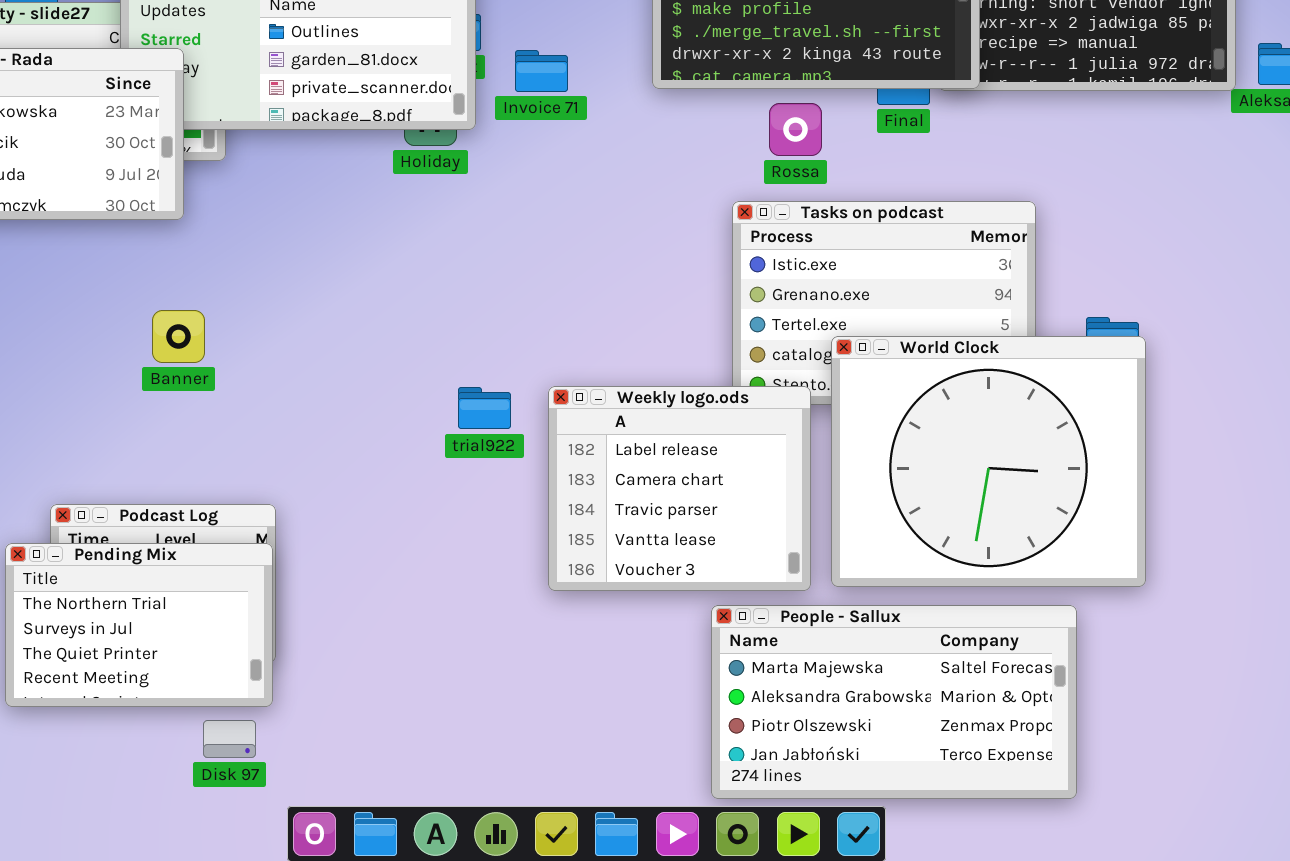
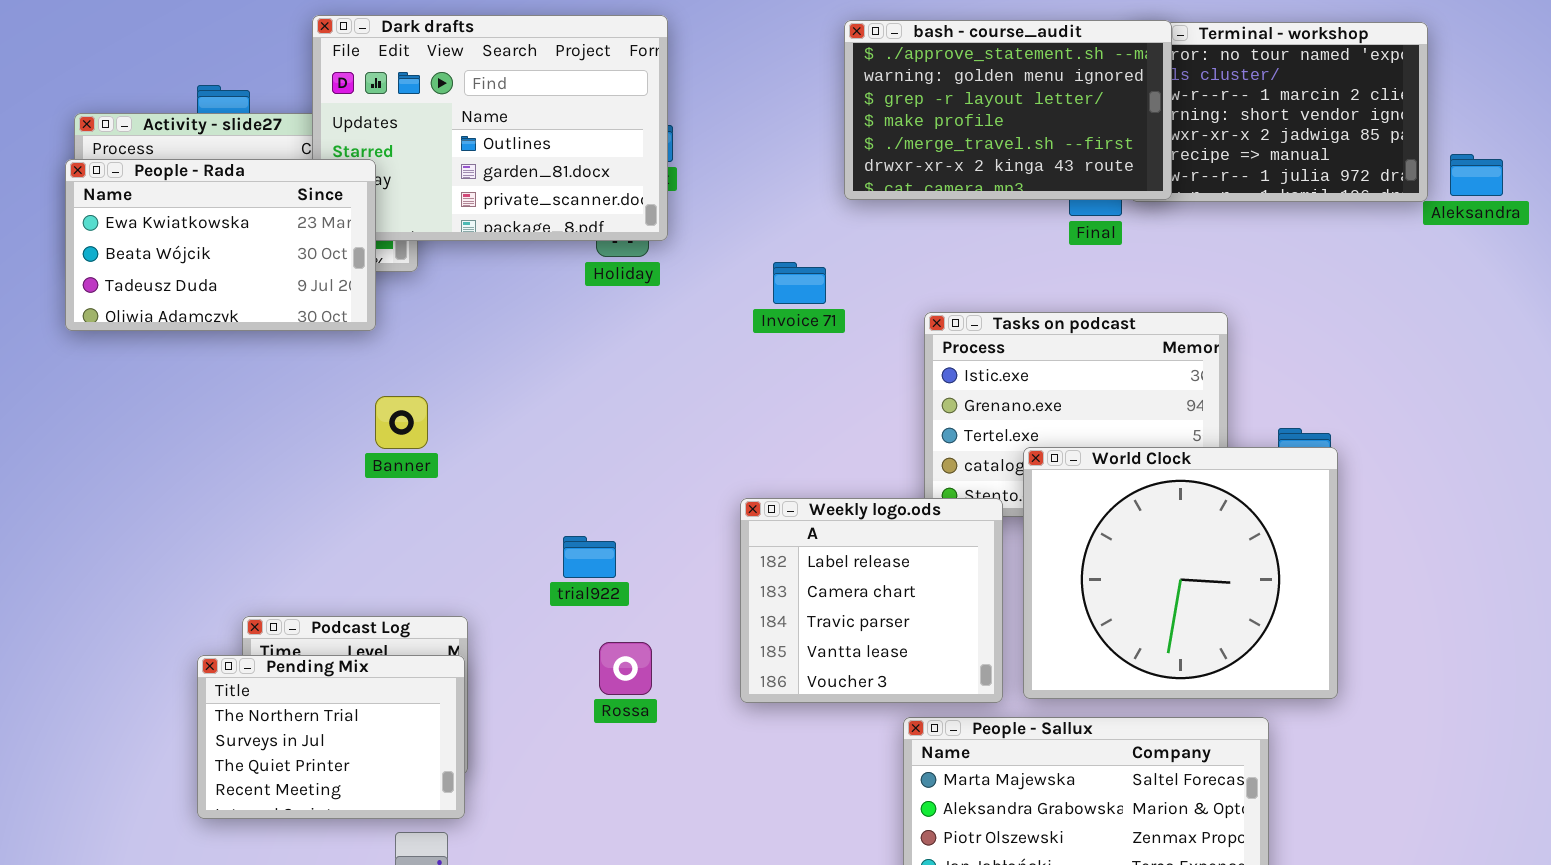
Invoice 71: [515,50,568,92] -> [773,262,826,304], moved
Rossa: [769,103,822,156] -> [599,642,652,695], moved
Banner: [152,310,205,363] -> [375,396,428,449], moved
trial922: [458,387,511,429] -> [563,536,616,578], moved

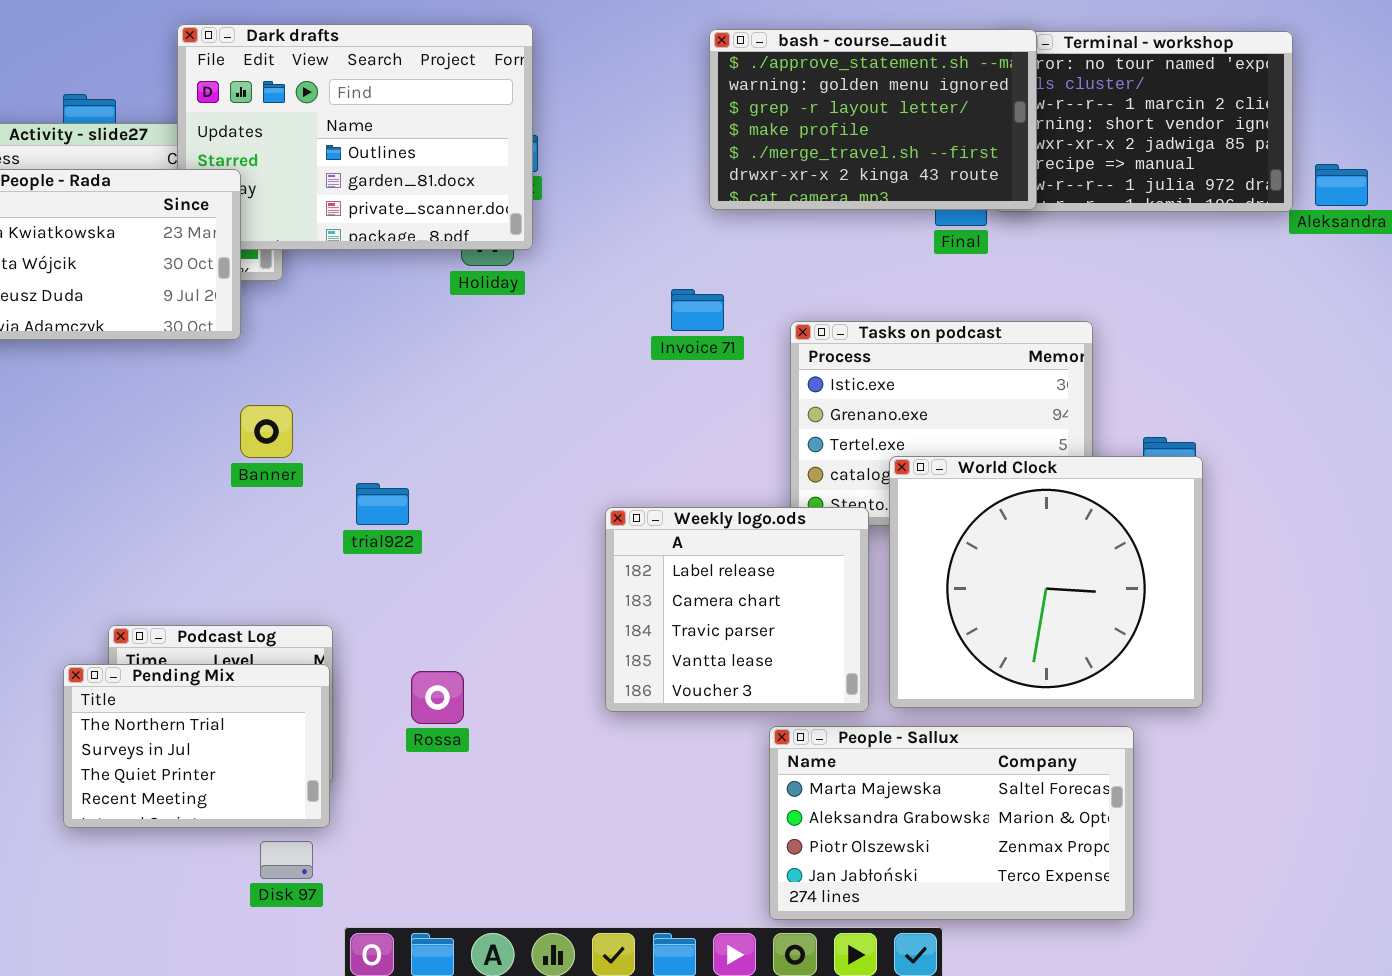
Invoice 71: [773,262,826,304] -> [671,289,724,331], moved
trial922: [563,536,616,578] -> [356,483,409,525], moved
Rossa: [599,642,652,695] -> [411,671,464,724], moved

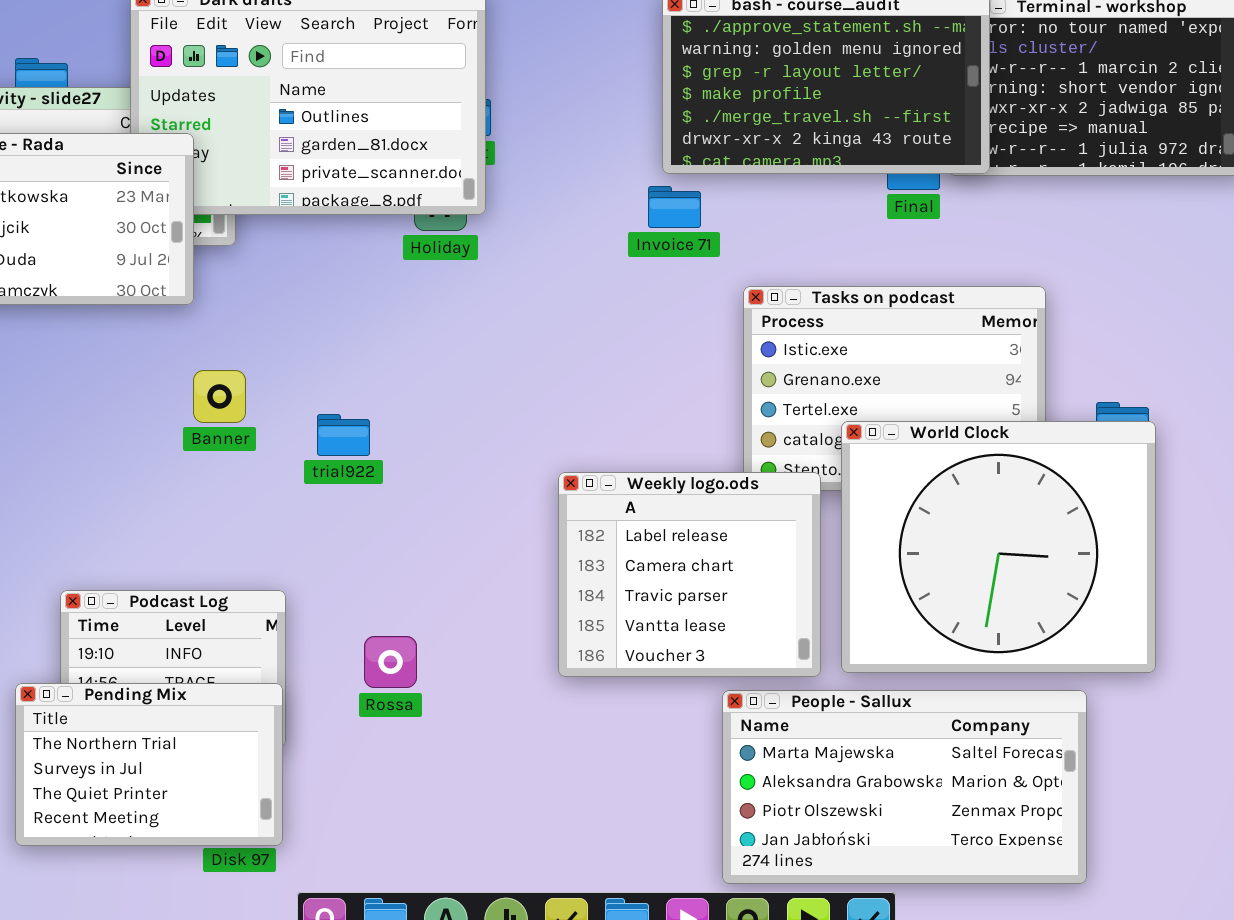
Invoice 71: [671,289,724,331] -> [648,186,701,228], moved
trial922: [356,483,409,525] -> [317,414,370,456], moved
Pending Mix: [63,664,330,828] -> [15,683,283,846], moved

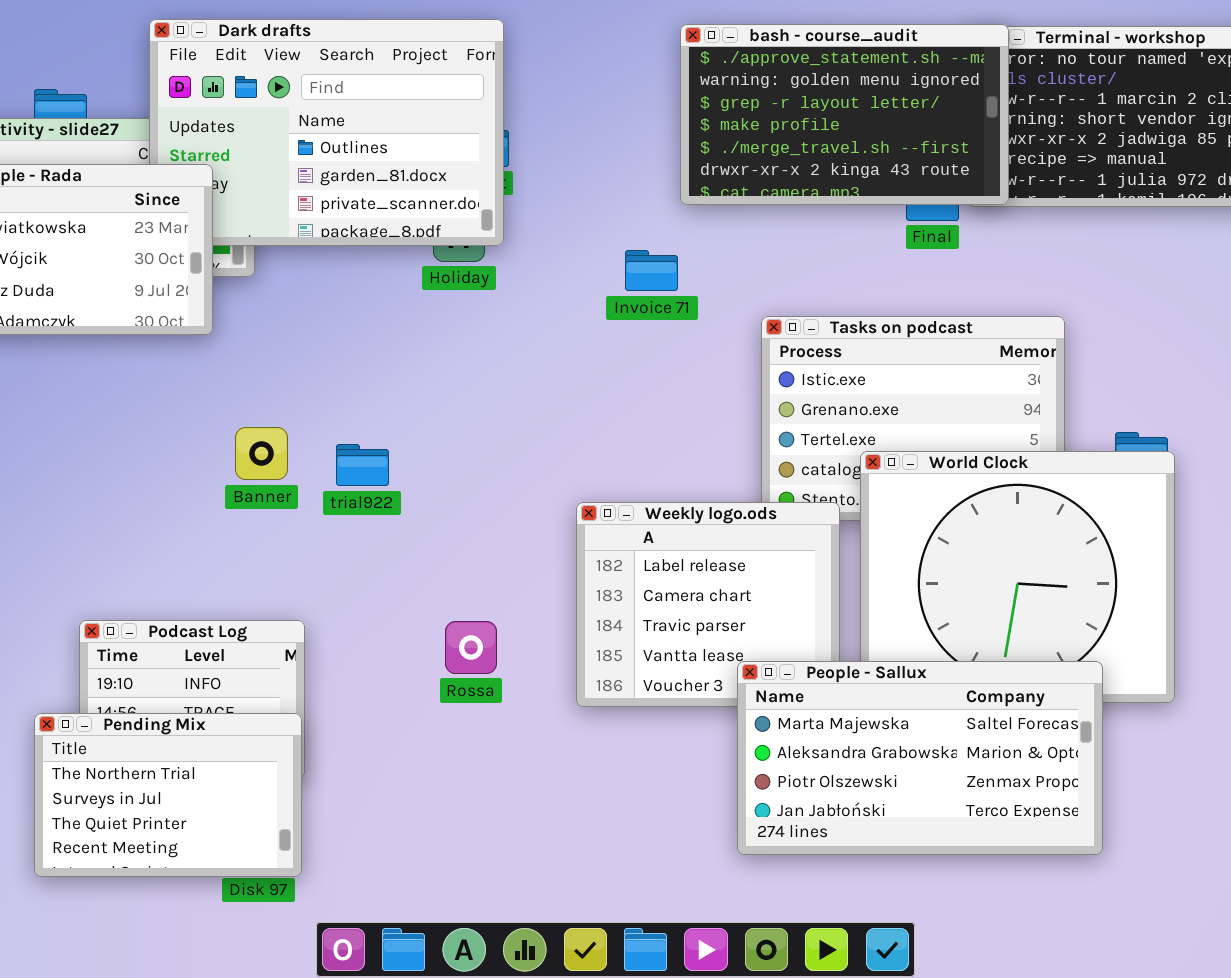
Invoice 71: [648,186,701,228] -> [625,250,678,291], moved
Banner: [193,370,246,423] -> [235,427,288,480], moved
Rossa: [364,636,417,688] -> [445,621,497,674], moved
People - Sallux: [722,690,1087,884] -> [737,661,1103,855], moved

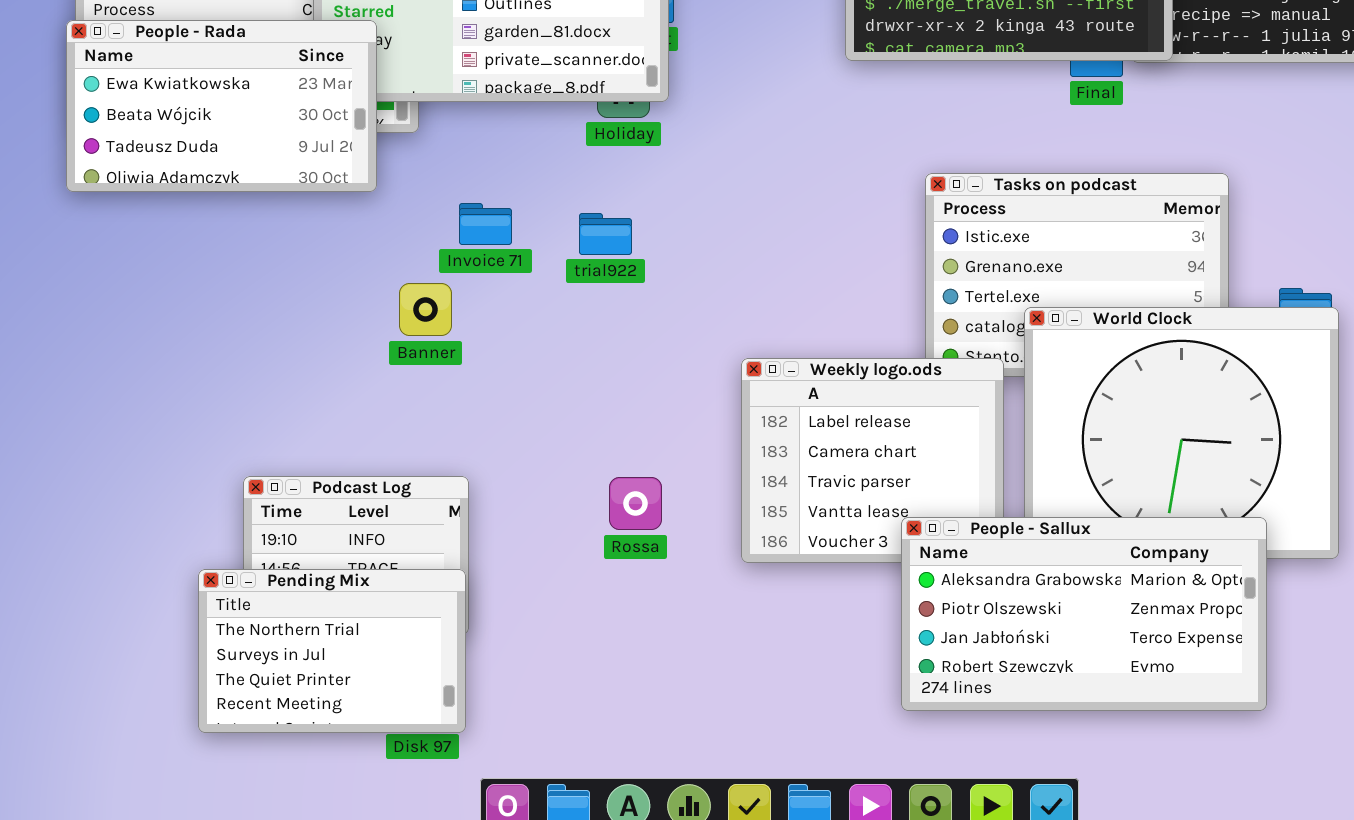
Invoice 71: [625,250,678,291] -> [459,203,512,245], moved
trial922: [336,444,389,486] -> [579,213,632,255], moved
People - Sallux: [737,661,1103,855] -> [901,517,1267,711], scrolled down 1 row

